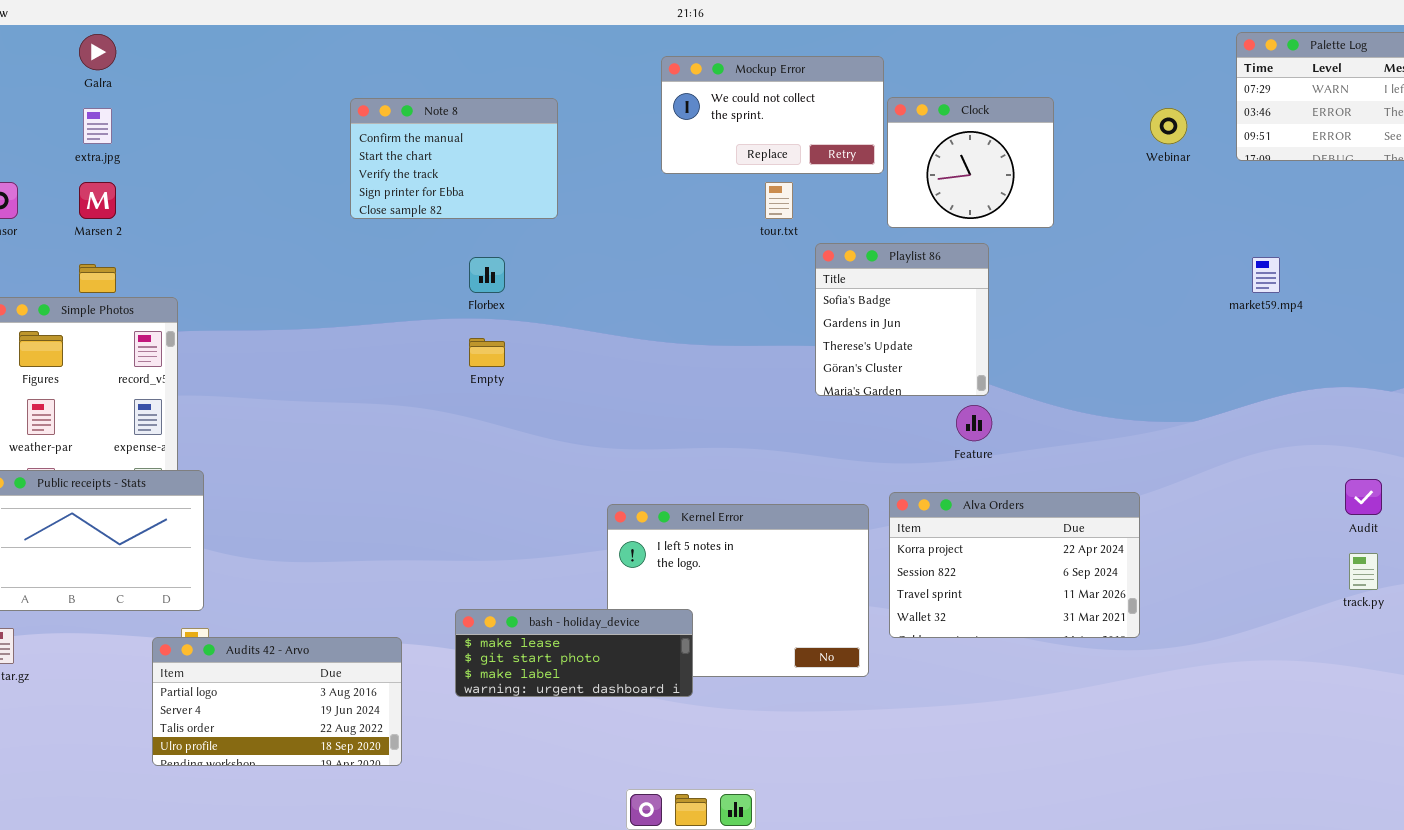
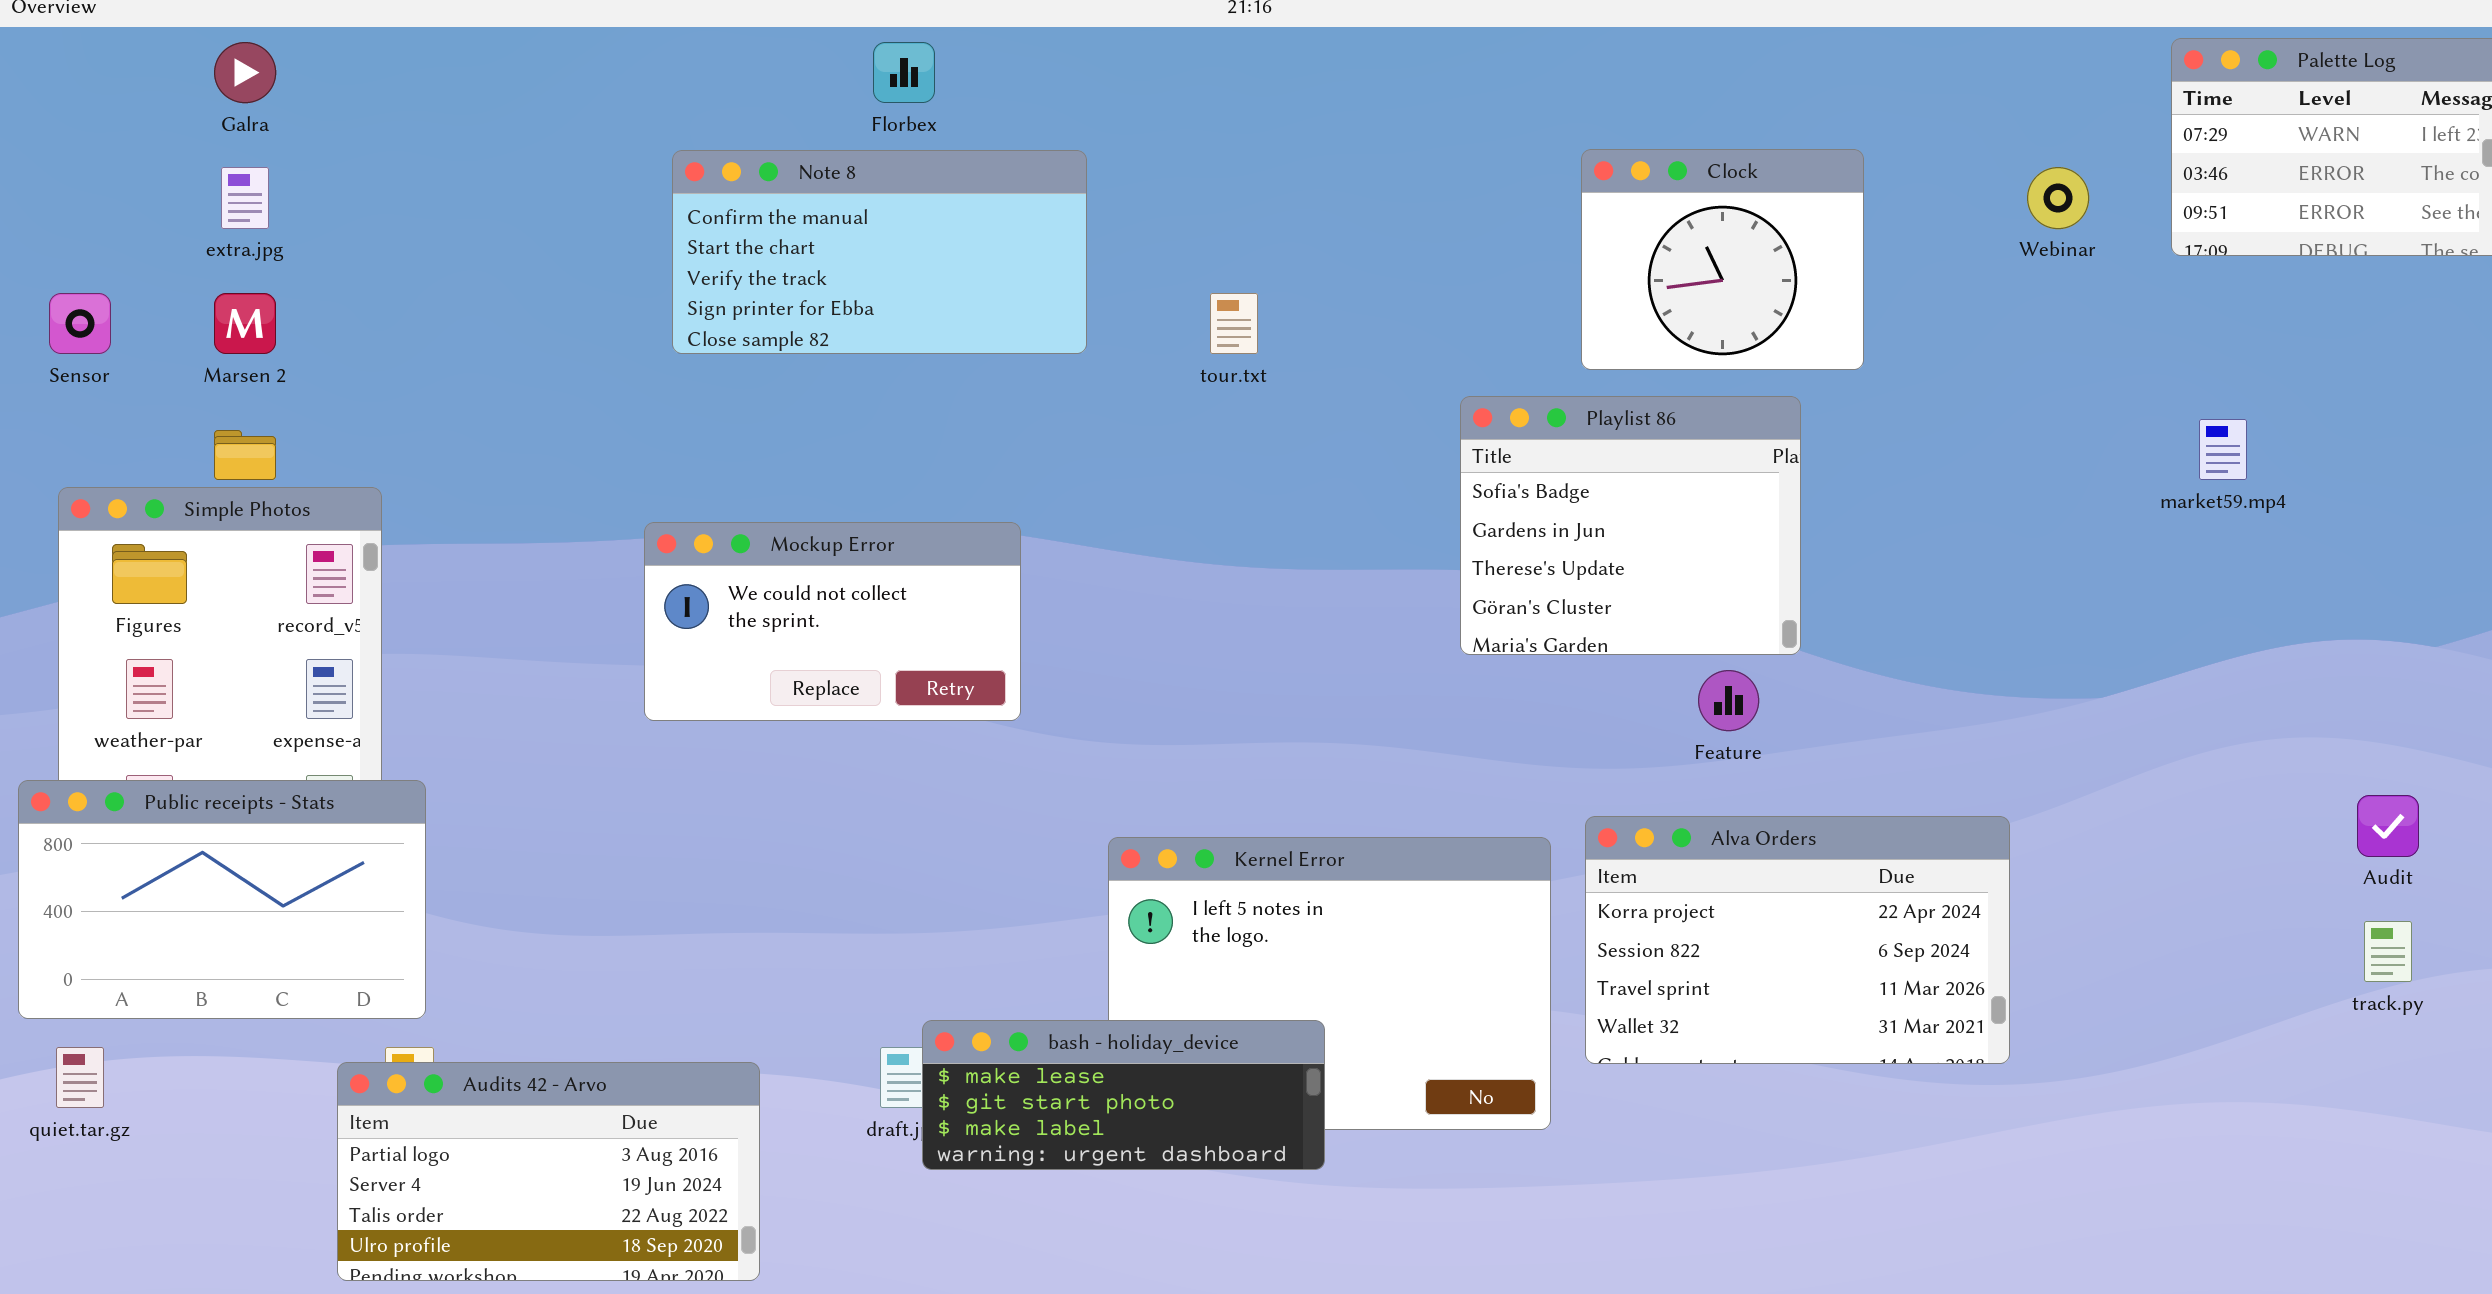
Mockup Error: [661,56,884,174] -> [644,522,1021,721], moved
Note 8: [350,98,558,219] -> [672,150,1087,354], resized
tour.txt: [765,182,793,219] -> [1210,293,1258,354], moved
Playlist 86: [815,243,989,396] -> [1460,396,1801,655], resized
Florbex: [469,257,505,293] -> [873,42,935,103], moved
bash - holiday_device: [455,609,693,697] -> [922,1020,1325,1170], moved

